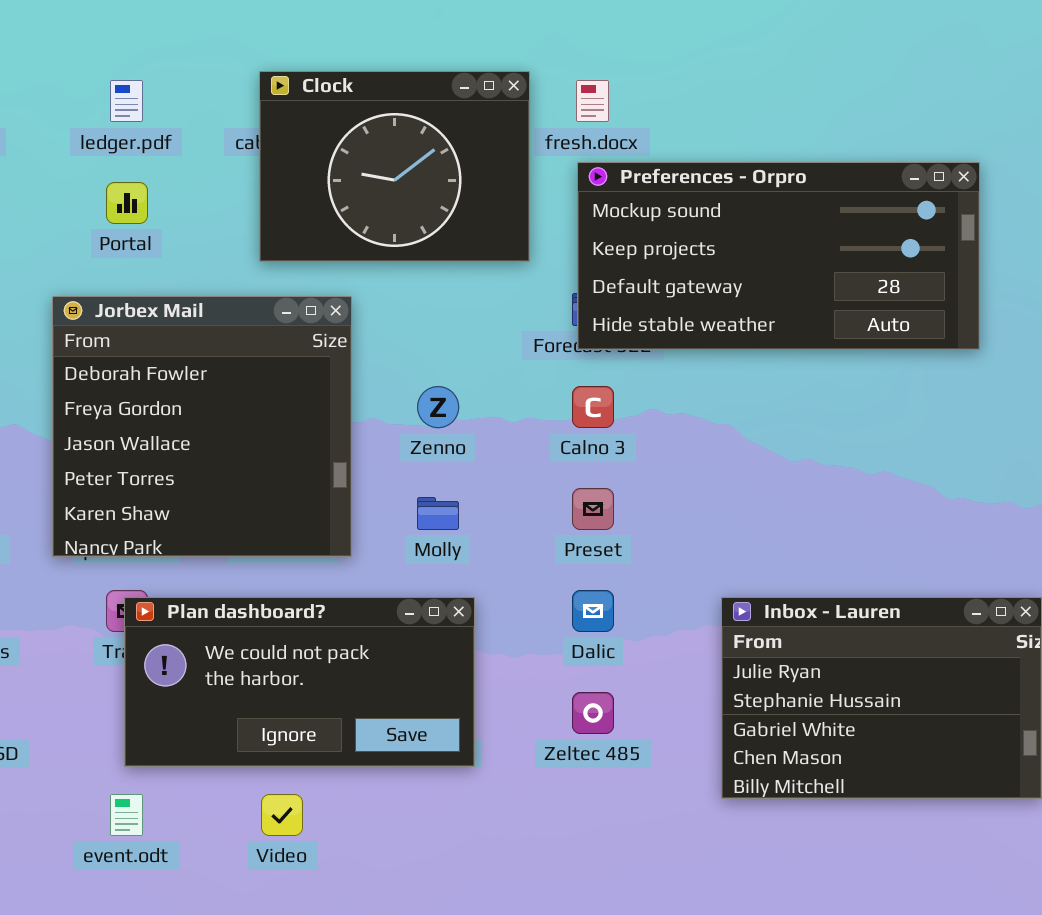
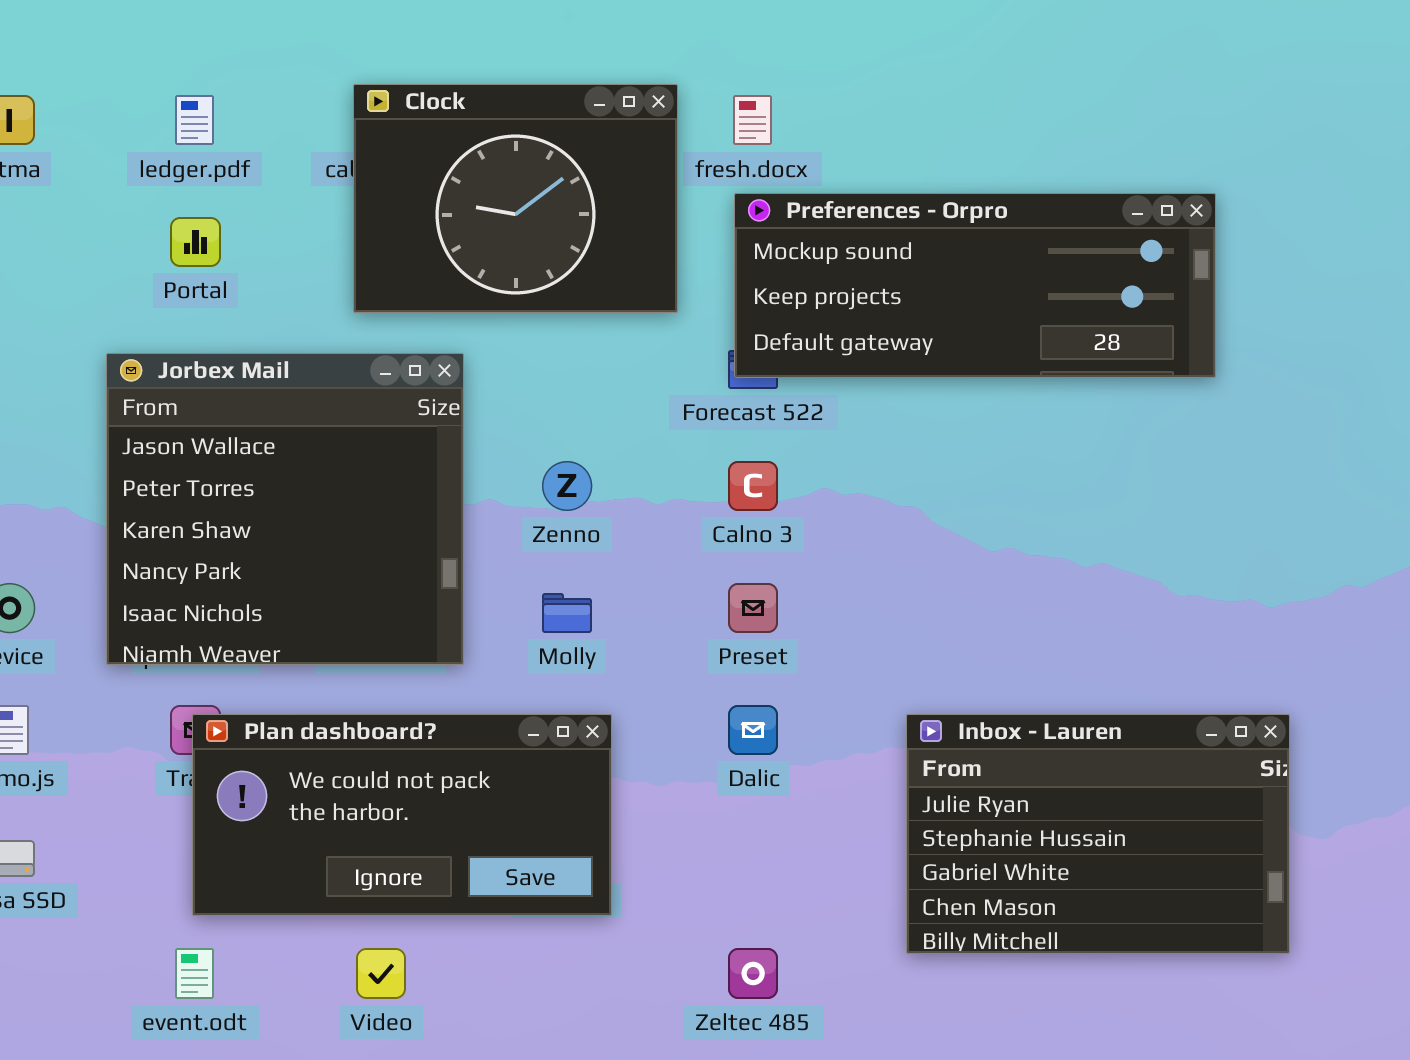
Preferences - Orpro: [577,162,980,350] -> [734,193,1216,378], resized
Jorbex Mail: [52,296,352,557] -> [106,353,464,665], scrolled down 2 rows
Zeltec 485: [572,692,614,734] -> [728,948,778,999], moved

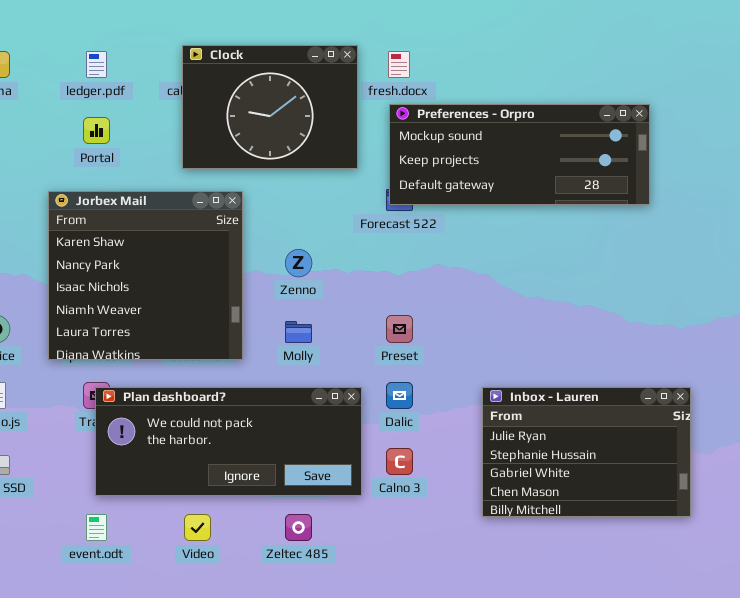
Jorbex Mail: [106,353,464,665] -> [48,191,243,360], scrolled down 2 rows
Calno 3: [728,461,778,511] -> [386,448,413,475], moved
Plan dashboard?: [192,714,612,916] -> [95,387,362,496], resized
Zeltec 485: [728,948,778,999] -> [285,514,312,541], moved

